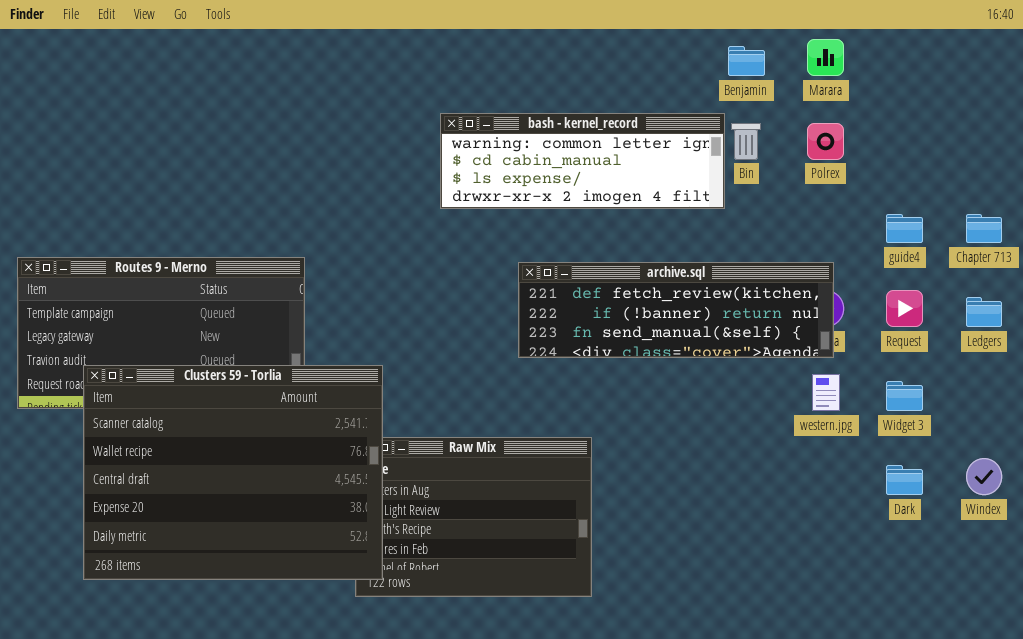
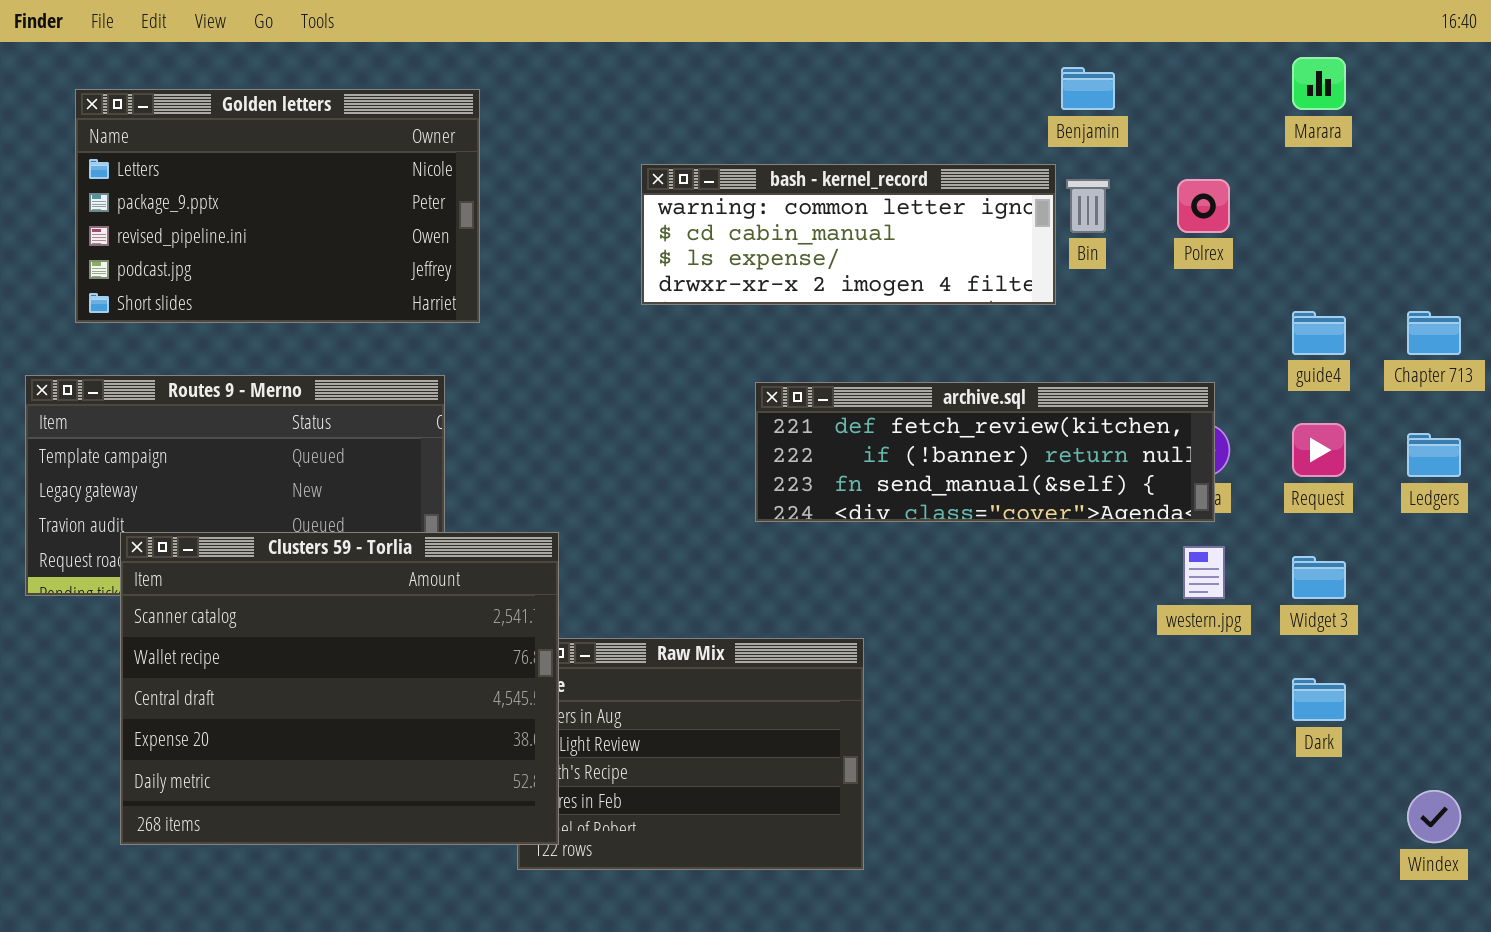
Marara: [807,39,844,76] -> [1292,57,1346,110], moved
Golden letters: none -> [75,89,480,323], opened
Windex: [966,458,1002,495] -> [1407,790,1461,843], moved

